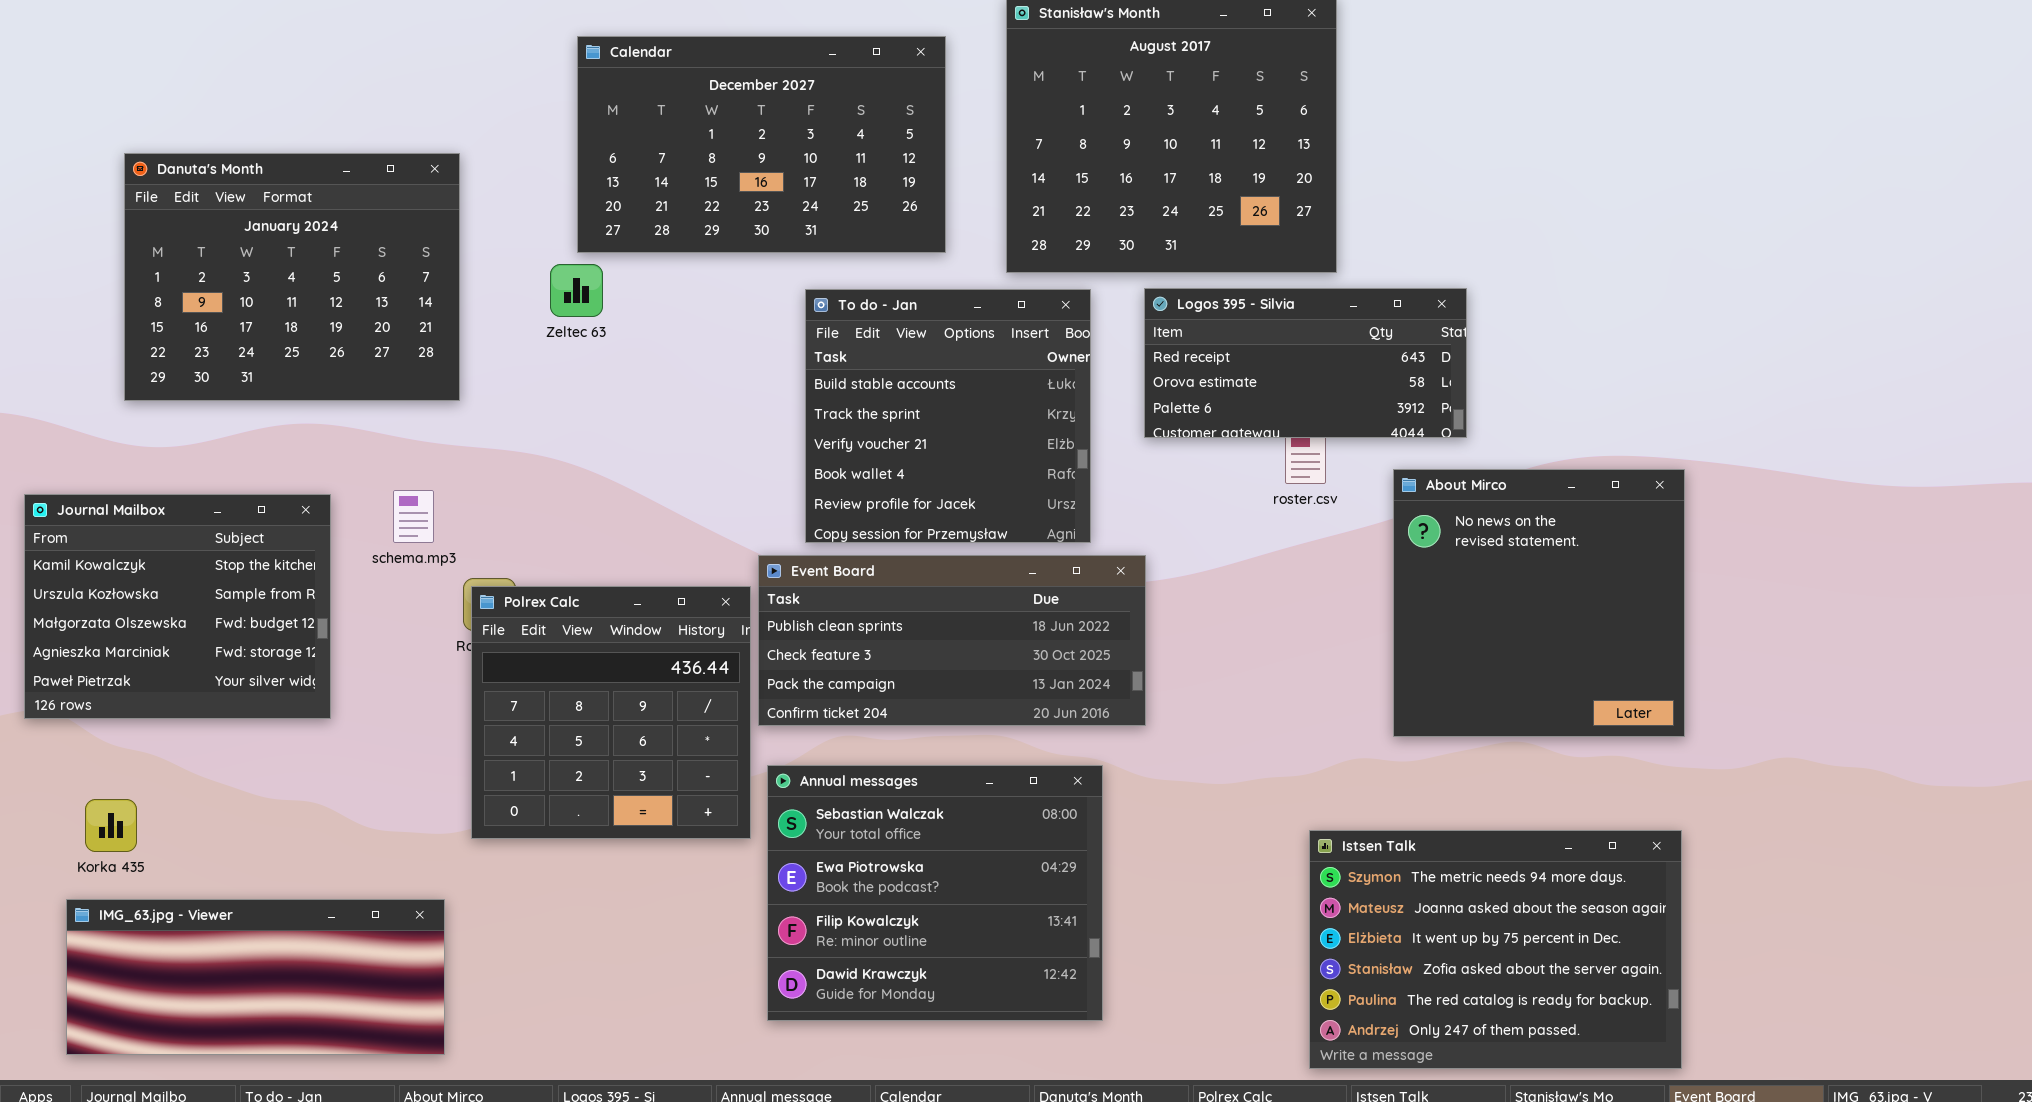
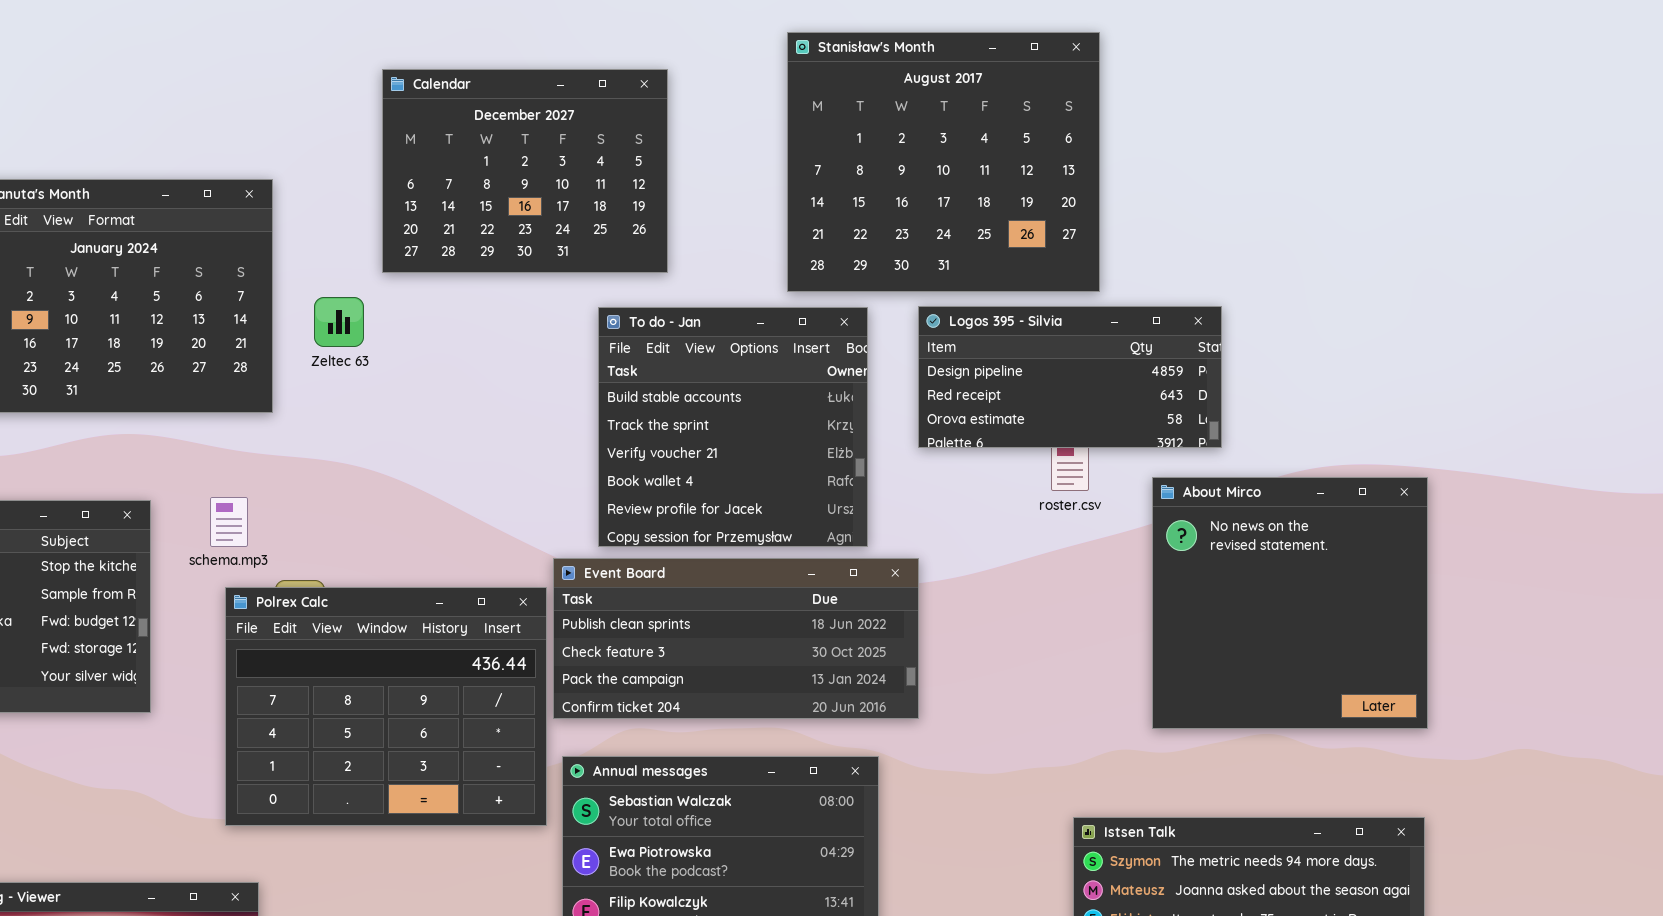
Calendar: [577,36,946,253] -> [382,69,668,273], resized
Zeltec 63: [550,264,603,317] -> [314,297,364,347], moved
Logos 395 - Silvia: [1144,288,1467,438] -> [918,306,1222,448], scrolled up 1 row
Polrex Calc: [471,586,751,839] -> [225,587,547,826], resized

